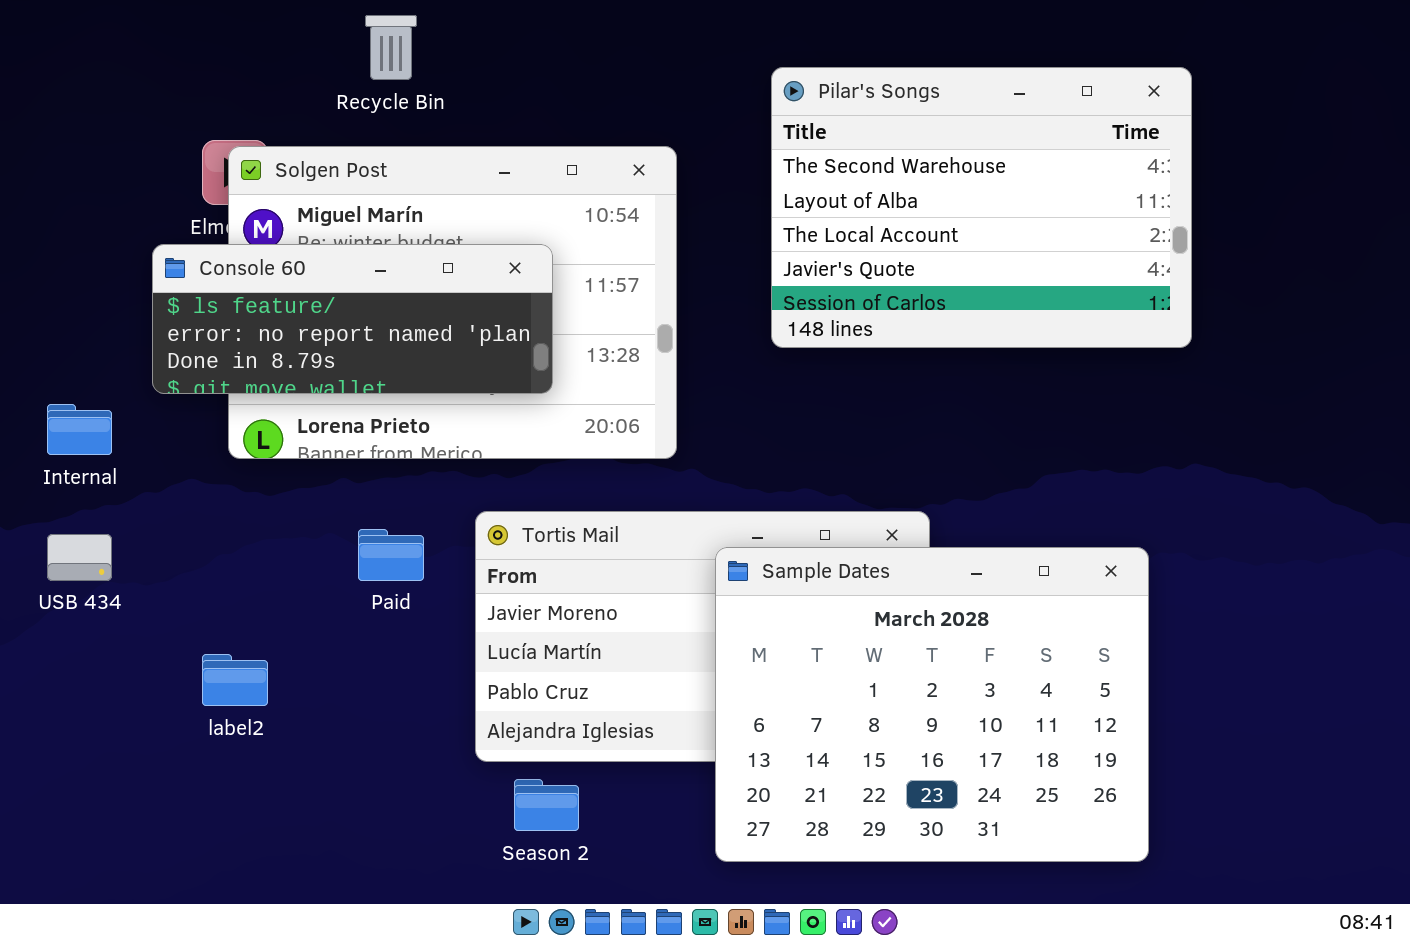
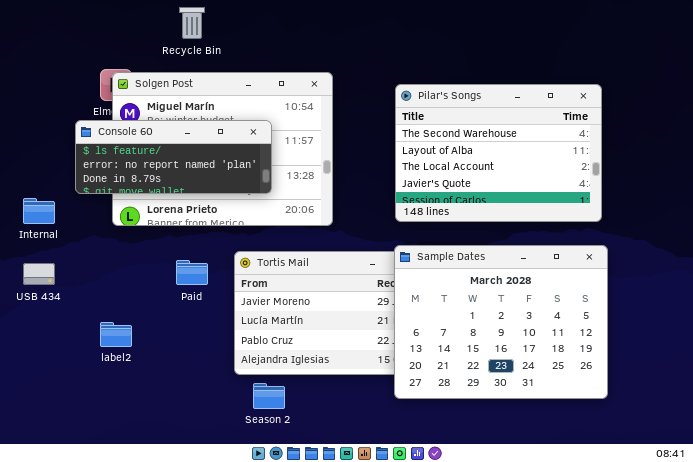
Pilar's Songs: [771,67,1192,348] -> [395,84,602,222], moved
Sample Dates: [715,547,1149,862] -> [394,245,608,399], moved

